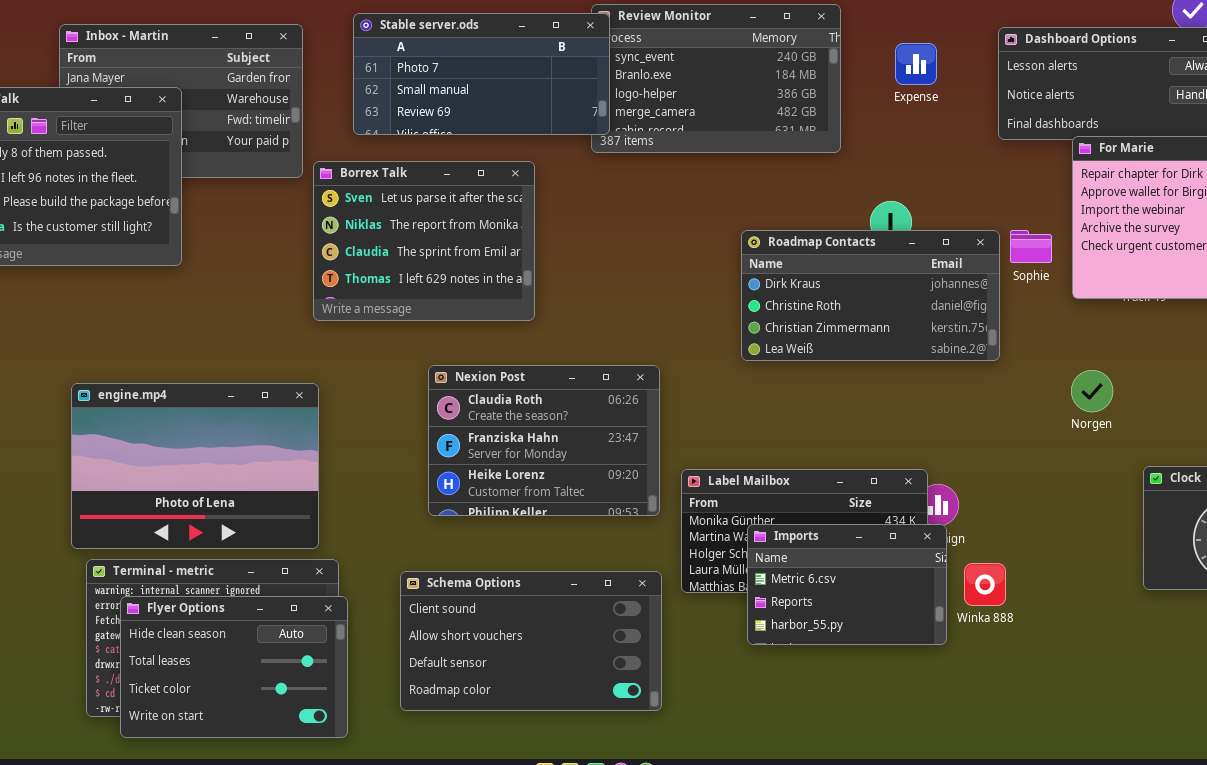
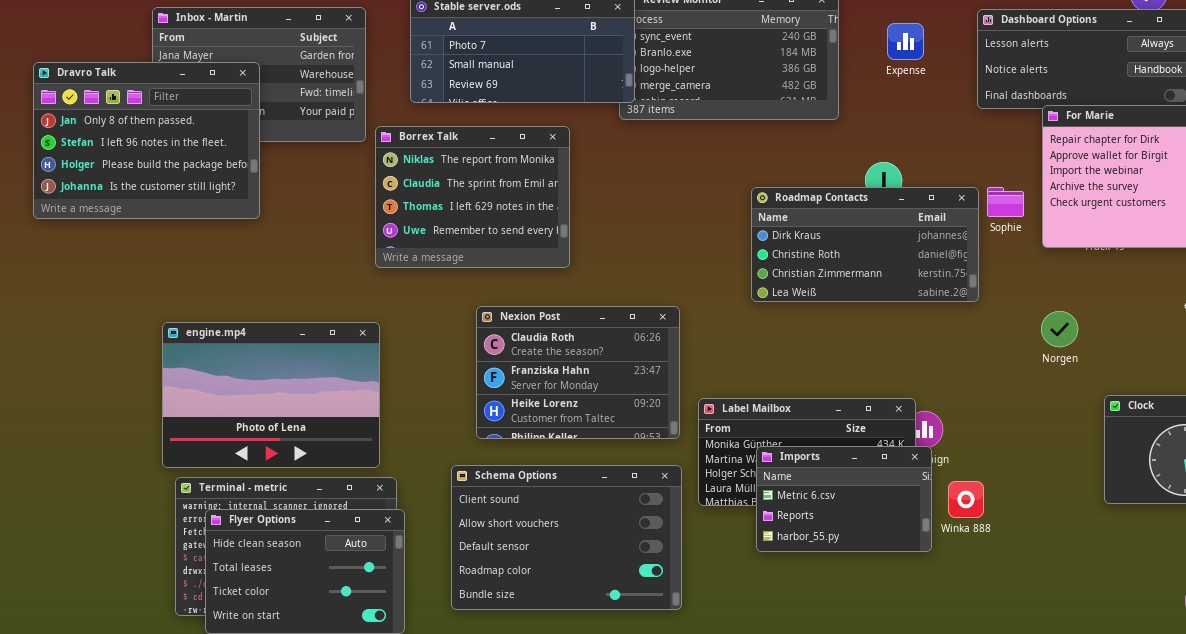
Borrex Talk: [313,161,535,321] -> [375,126,570,268], scrolled down 1 row
Schema Options: [400,571,662,711] -> [451,465,682,610], resized

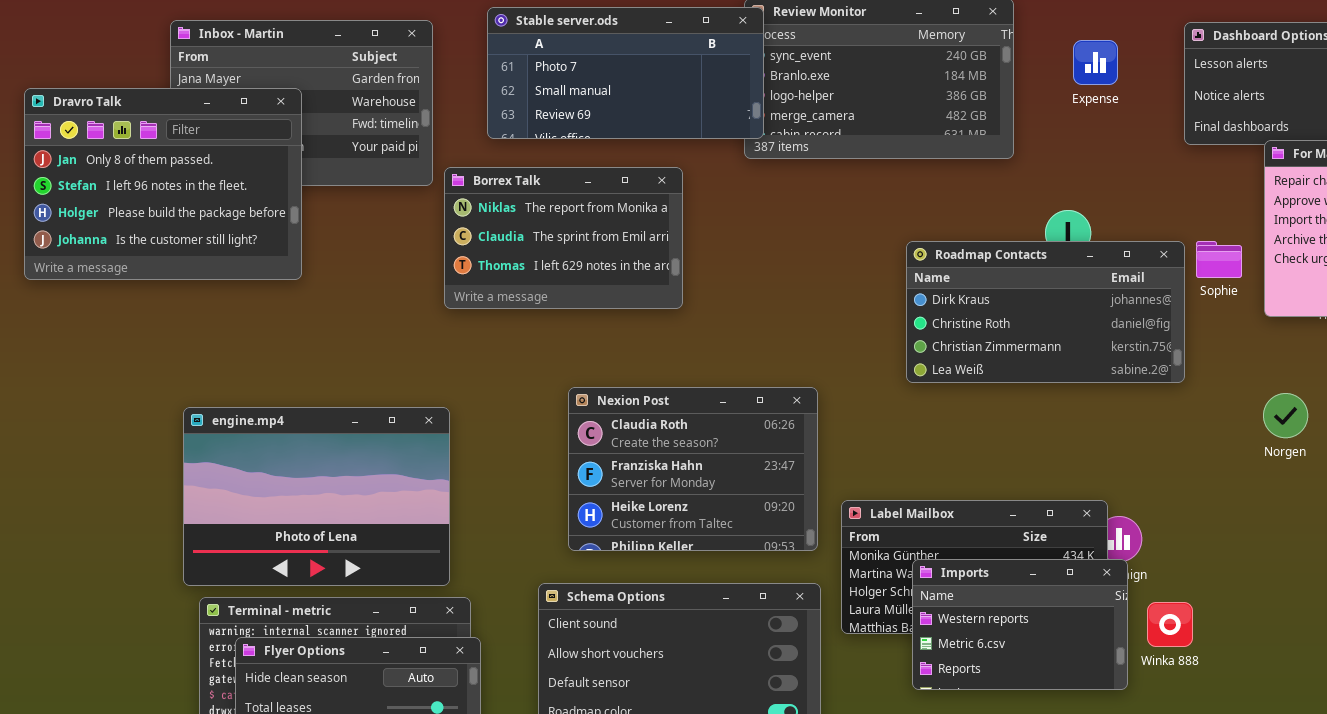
Borrex Talk: [375,126,570,268] -> [444,167,683,309], resized
Imports: [756,446,932,552] -> [912,559,1128,690], scrolled up 1 row

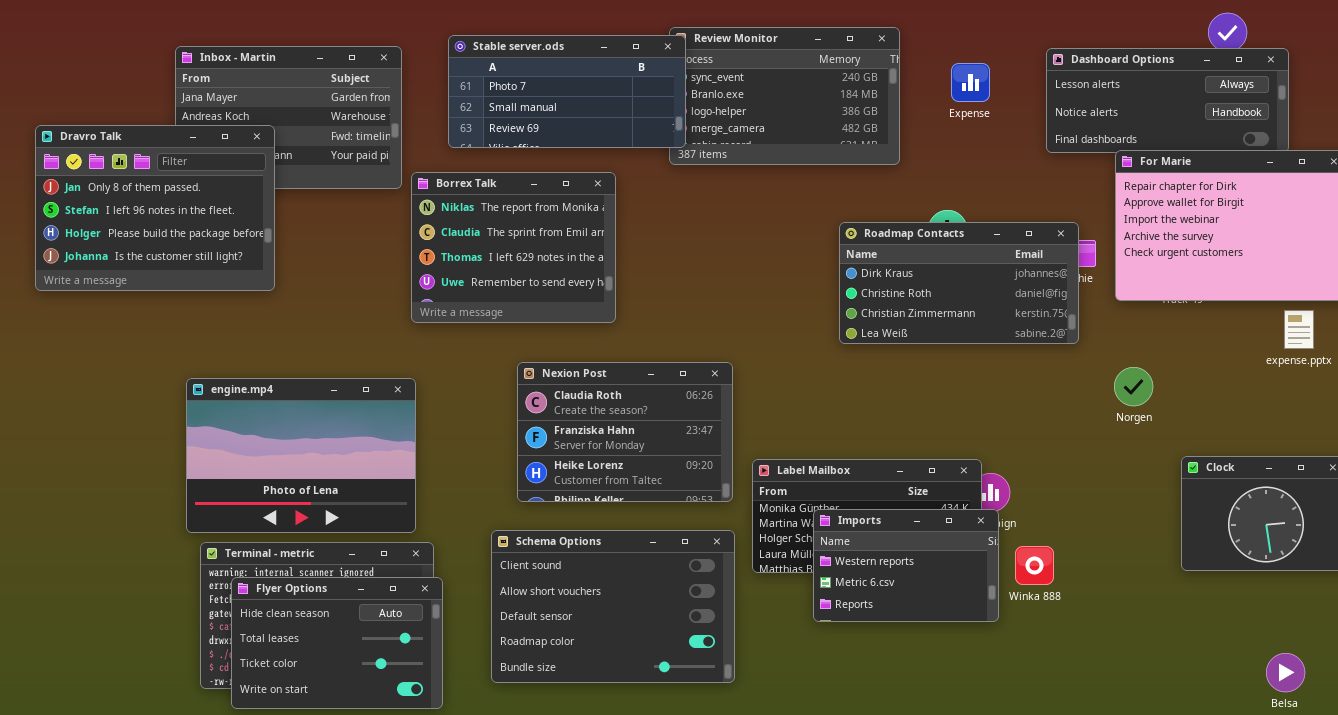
Dravro Talk: [24,88,302,280] -> [35,125,275,291], moved
Borrex Talk: [444,167,683,309] -> [411,172,616,323], resized
Roadmap Contacts: [906,241,1185,383] -> [839,222,1079,344], moved

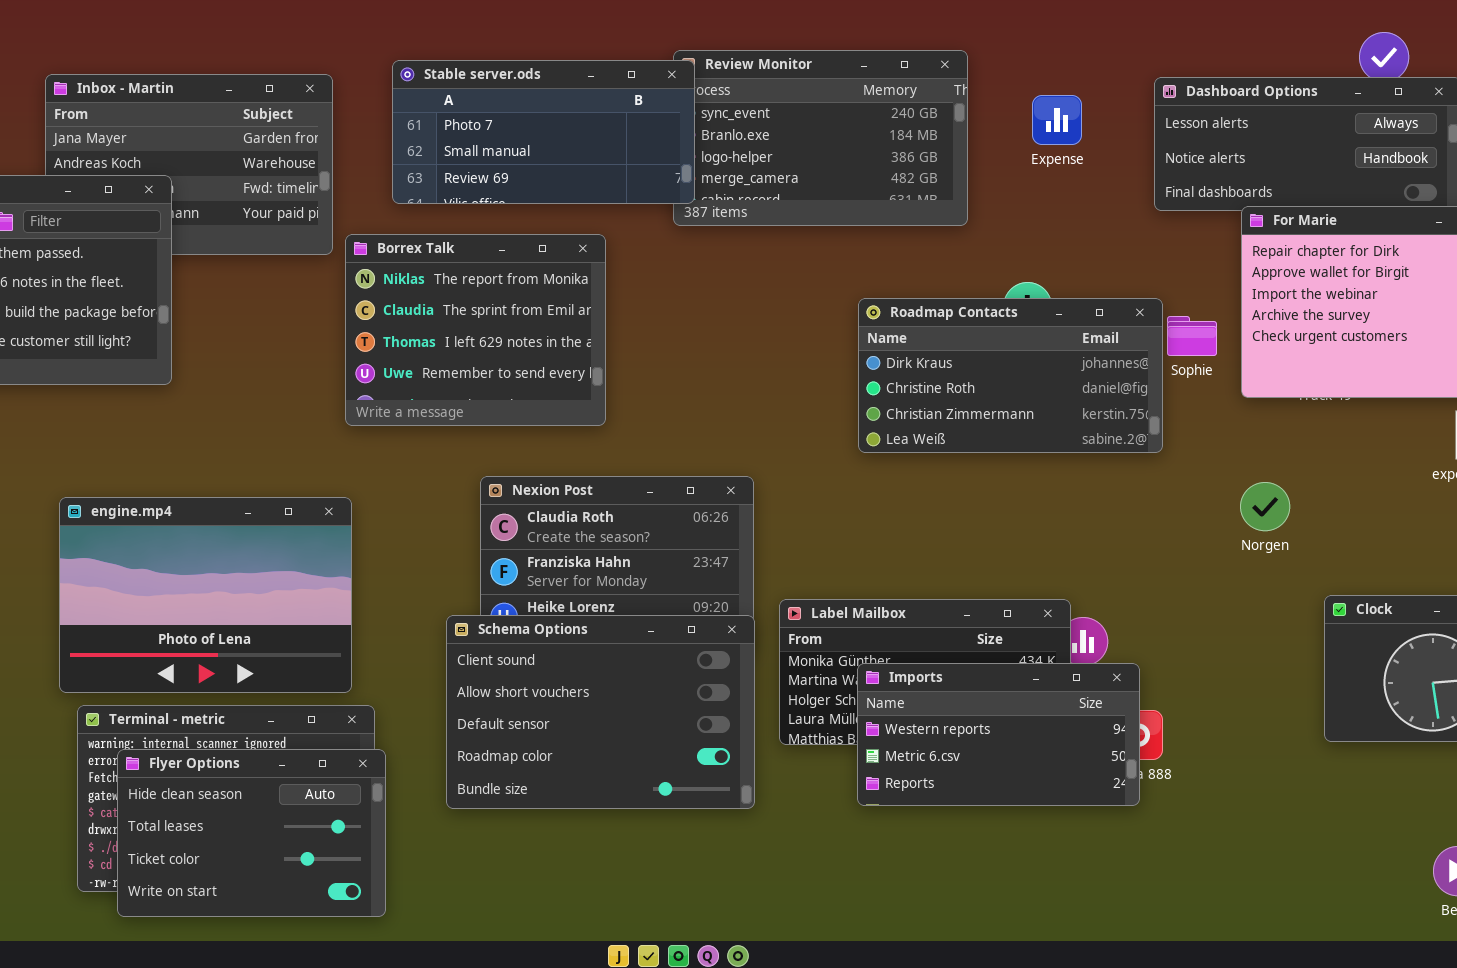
Roadmap Contacts: [839,222,1079,344] -> [858,298,1163,453], moved
Imports: [813,509,999,622] -> [857,663,1140,806], resized
Schema Options: [491,530,735,683] -> [446,615,755,809], moved

